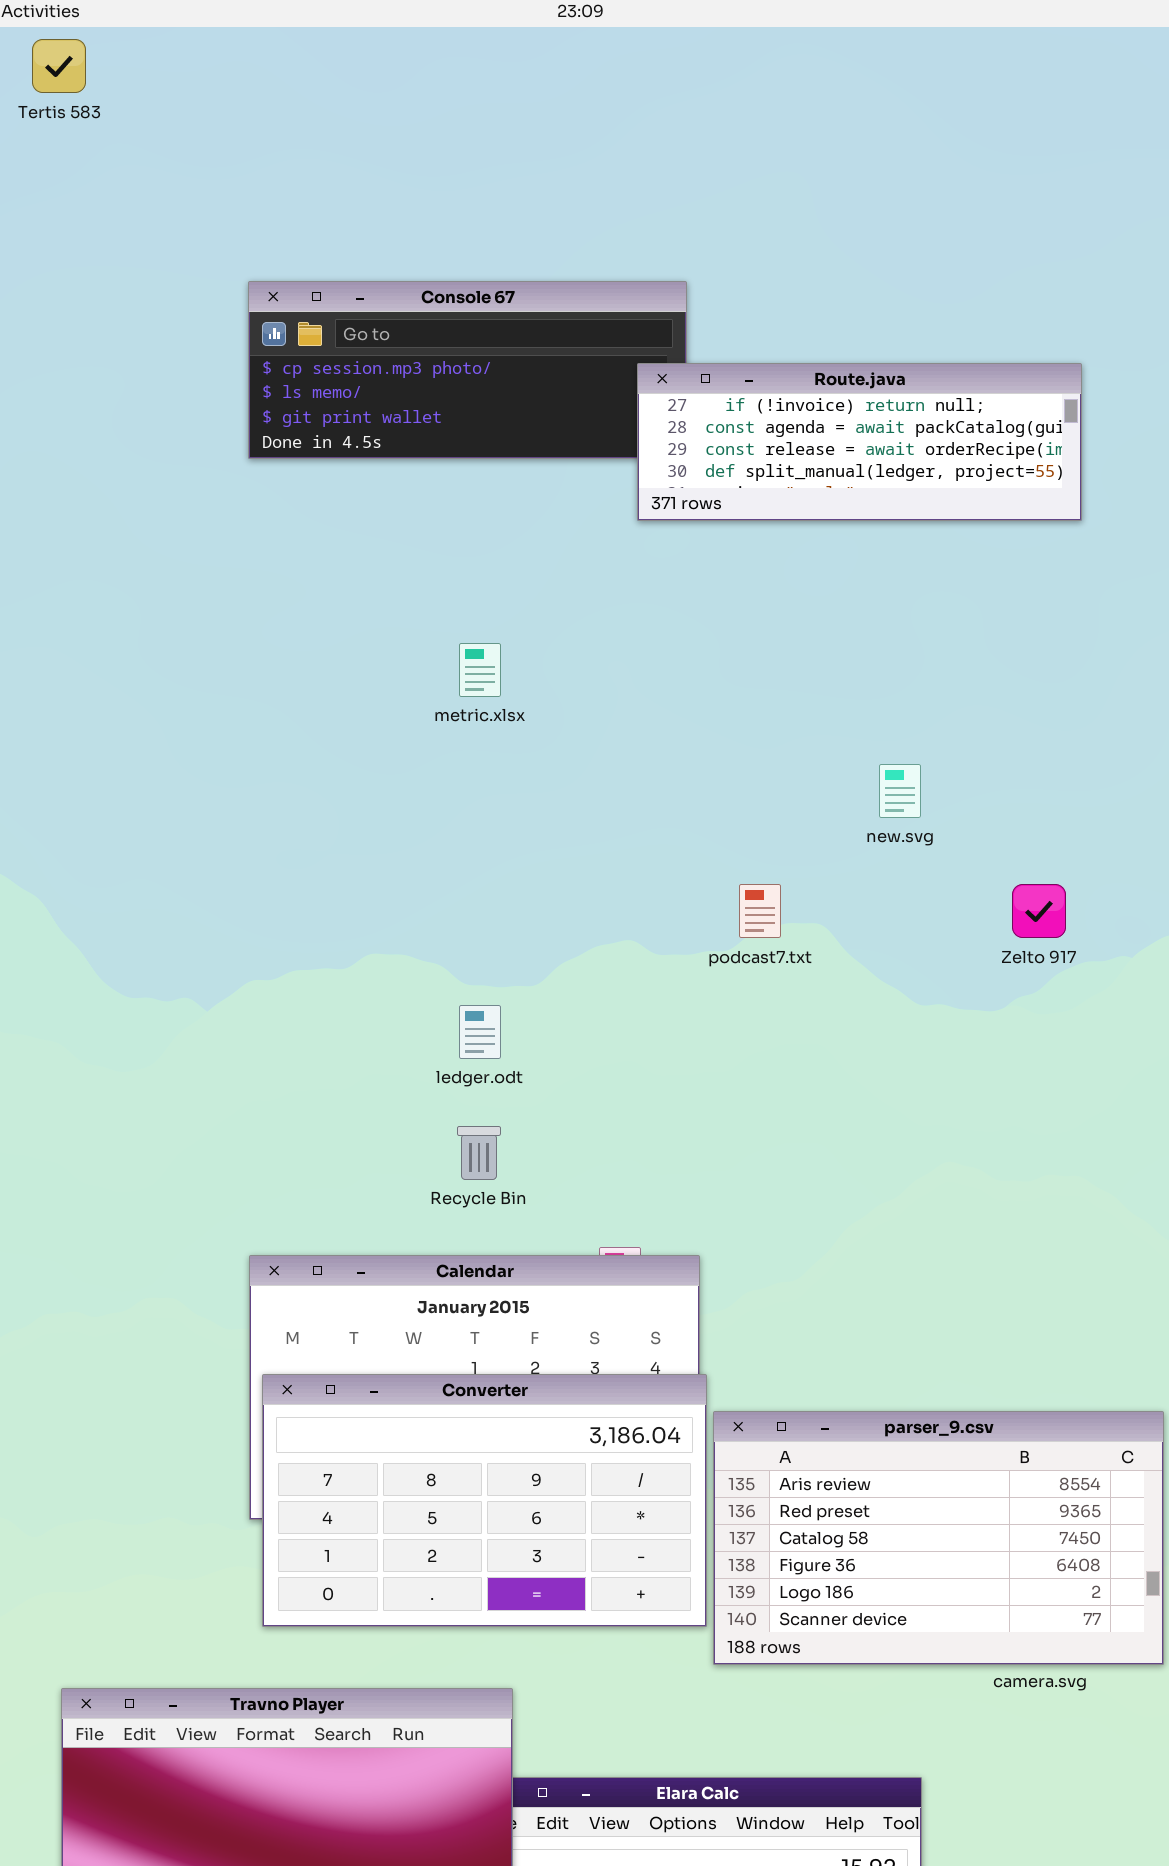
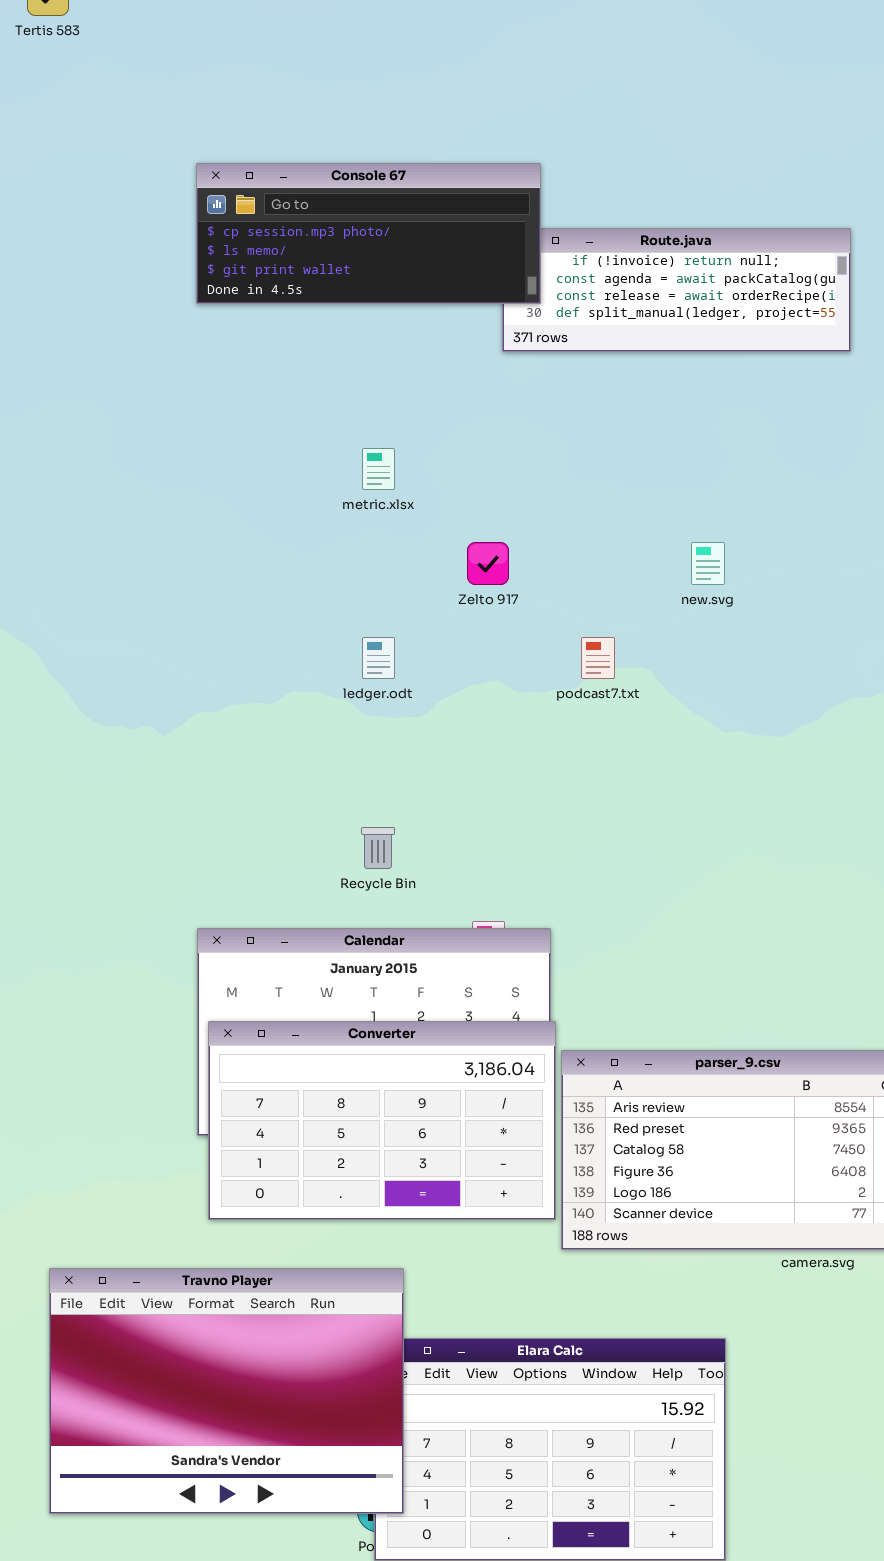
Console 67: [248,281,687,459] -> [196,163,541,304], raised
Zelto 917: [1012,884,1066,938] -> [467,542,509,585], moved
ledger.odt: [459,1005,501,1059] -> [362,637,395,679], moved

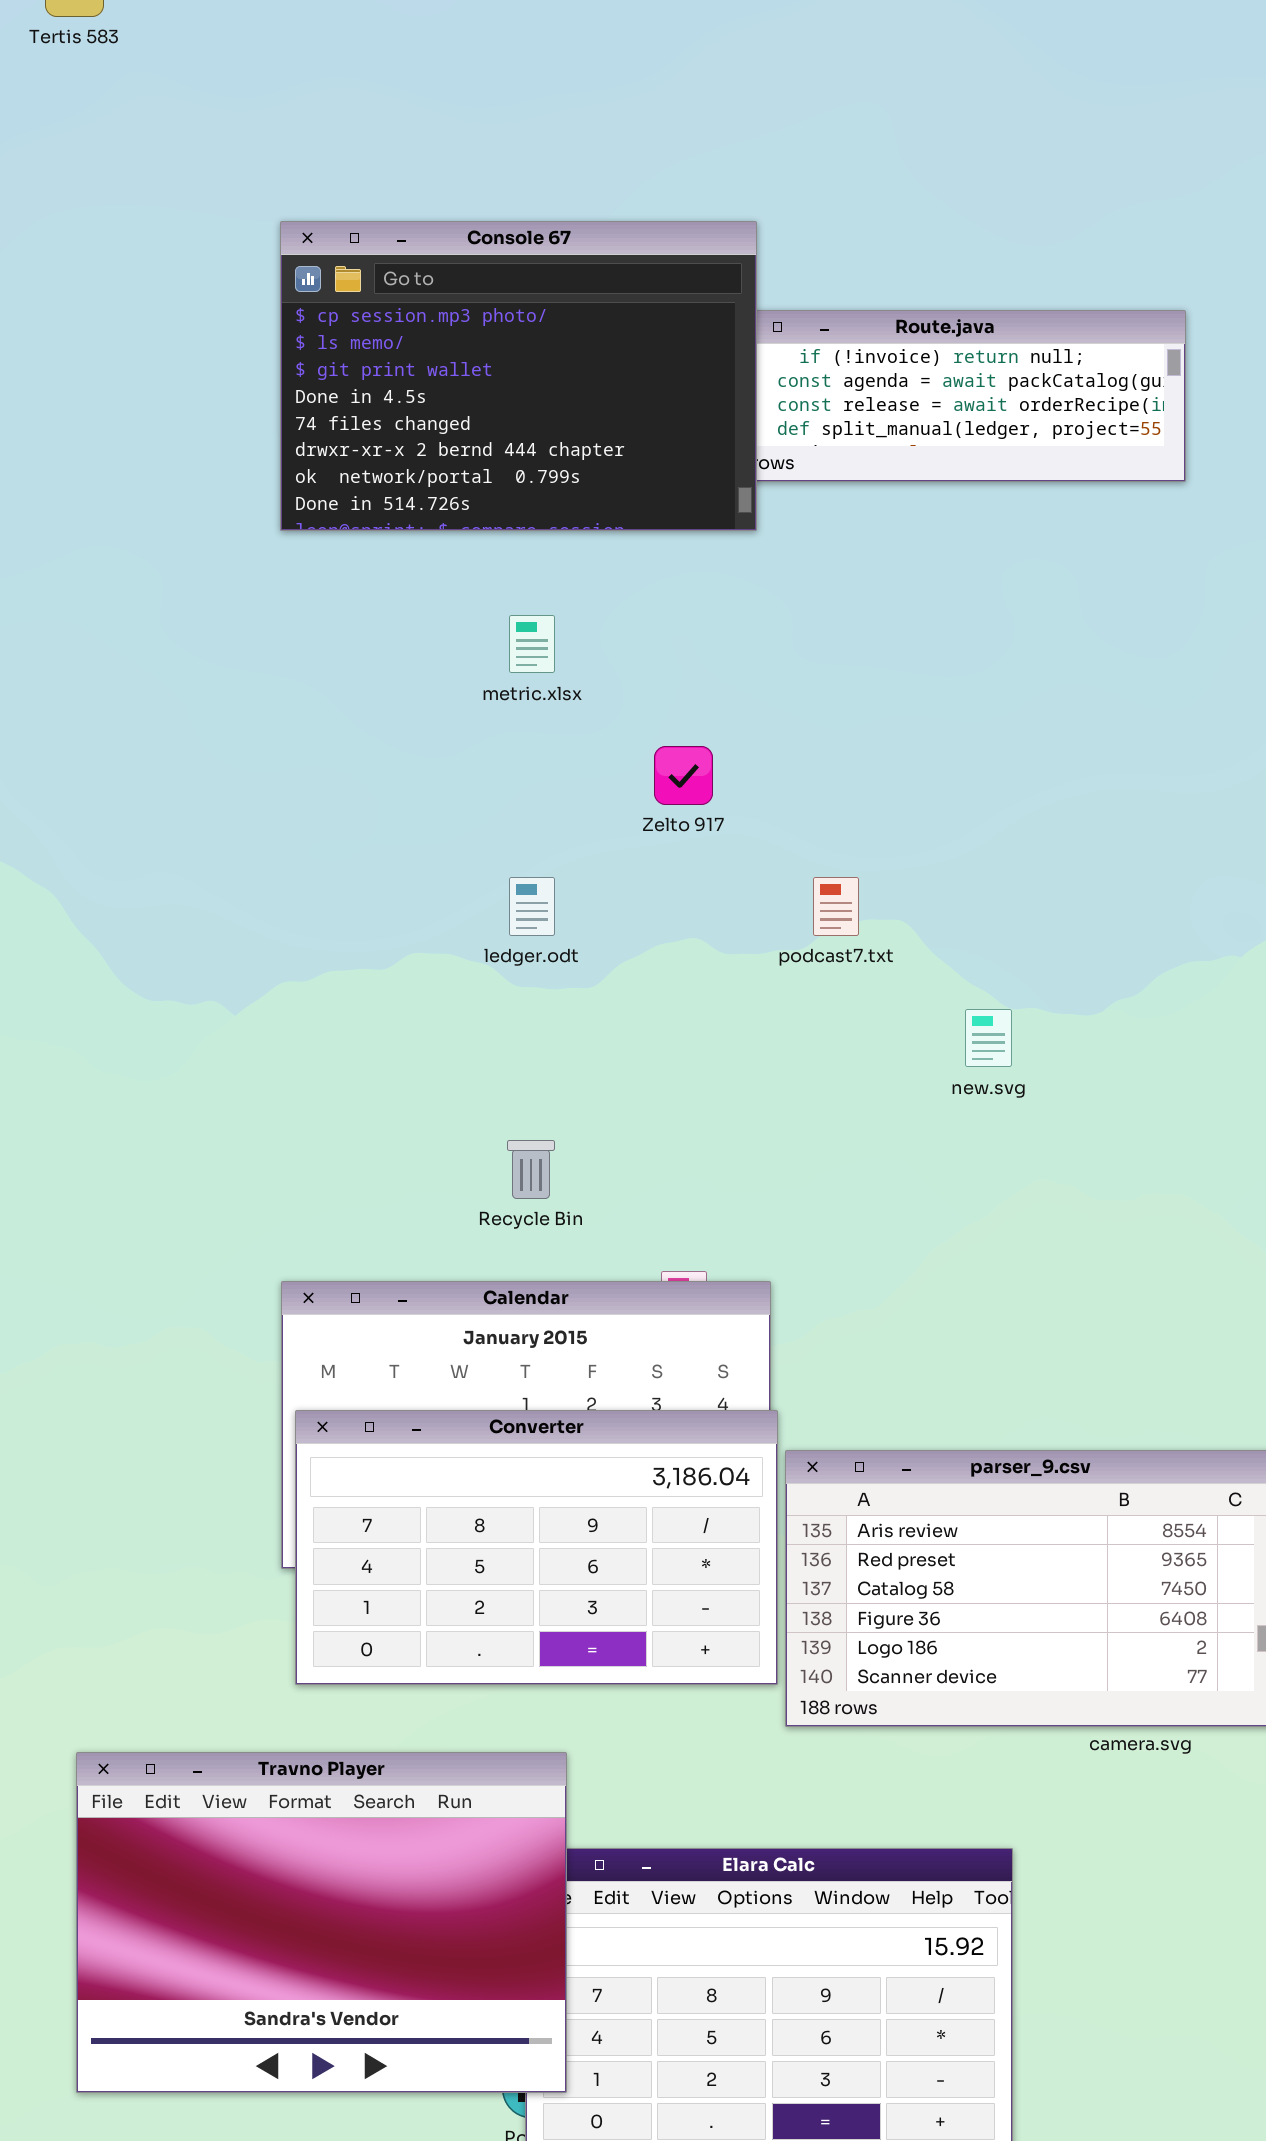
Console 67: [196,163,541,304] -> [280,221,757,531], resized
new.svg: [691,542,725,585] -> [965,1009,1012,1067], moved

